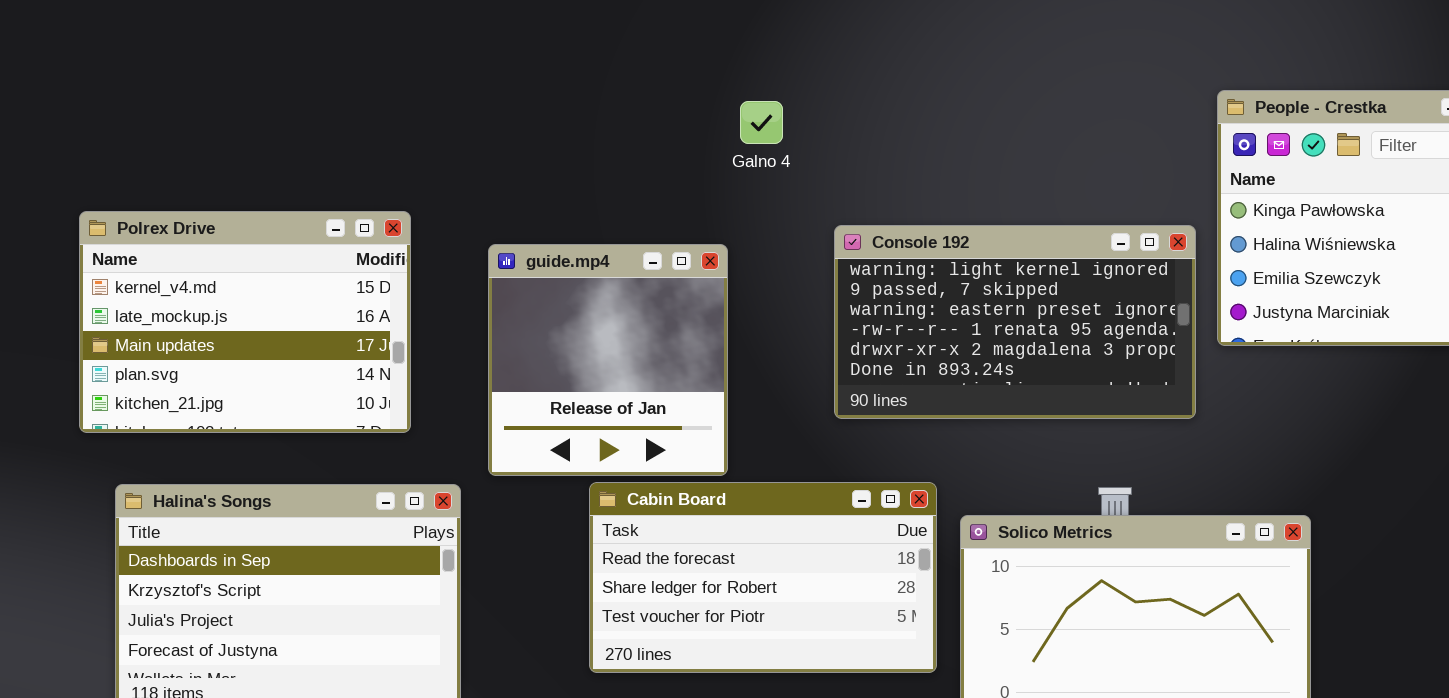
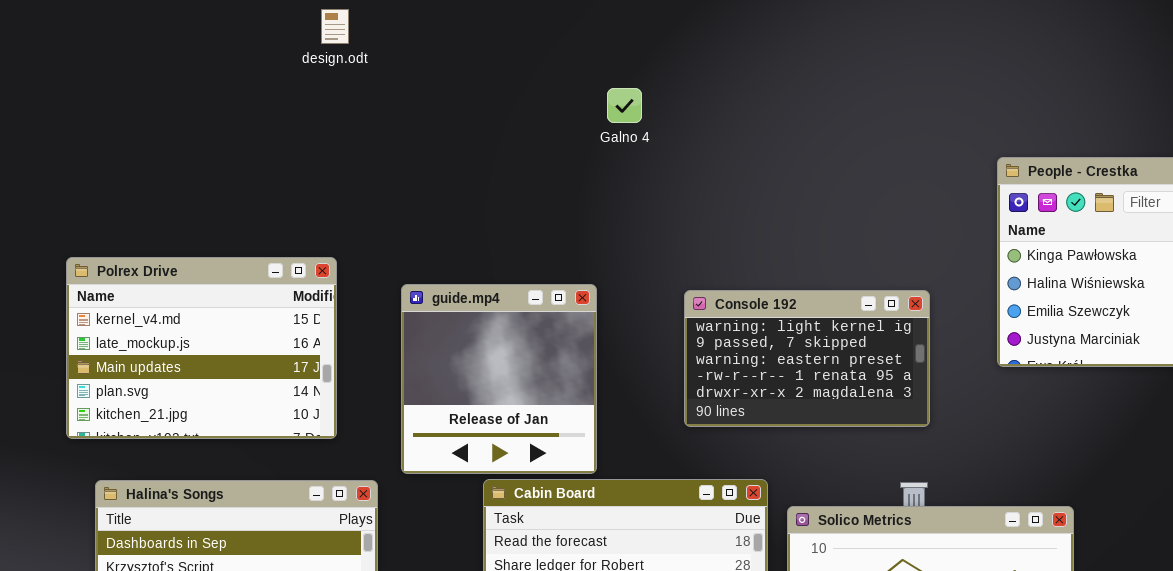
Galno 4: [740,101,783,144] -> [607,88,642,123], moved
Console 192: [834,225,1196,419] -> [684,290,930,427], resized

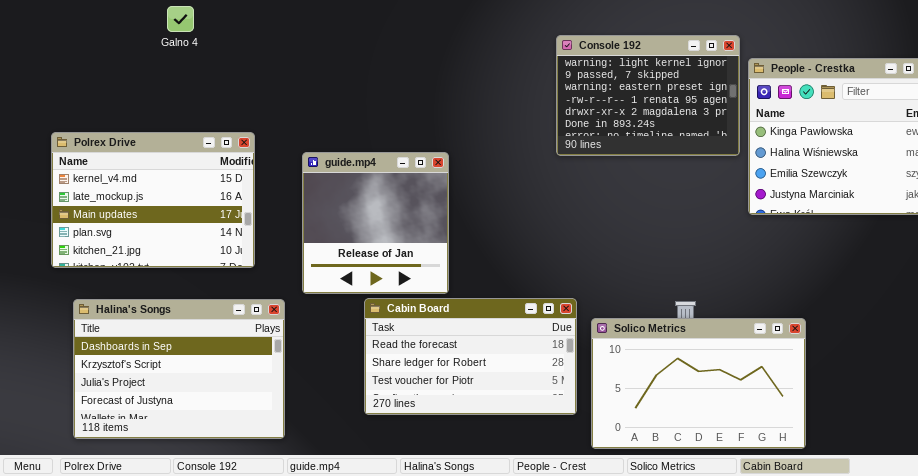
Galno 4: [607,88,642,123] -> [167,6,194,32], moved
Console 192: [684,290,930,427] -> [556,35,740,156], moved, resized

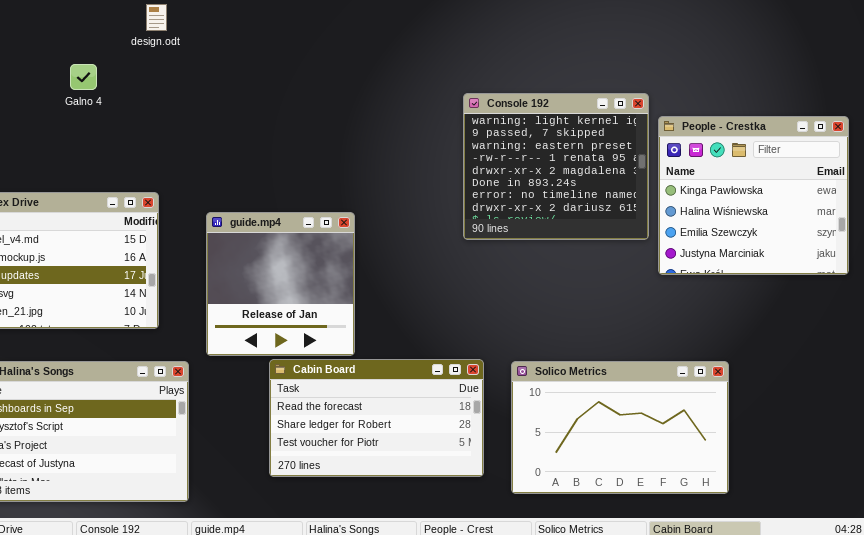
Console 192: [556,35,740,156] -> [463,93,649,240], resized
Solico Metrics: [591,318,806,449] -> [511,361,729,494], moved

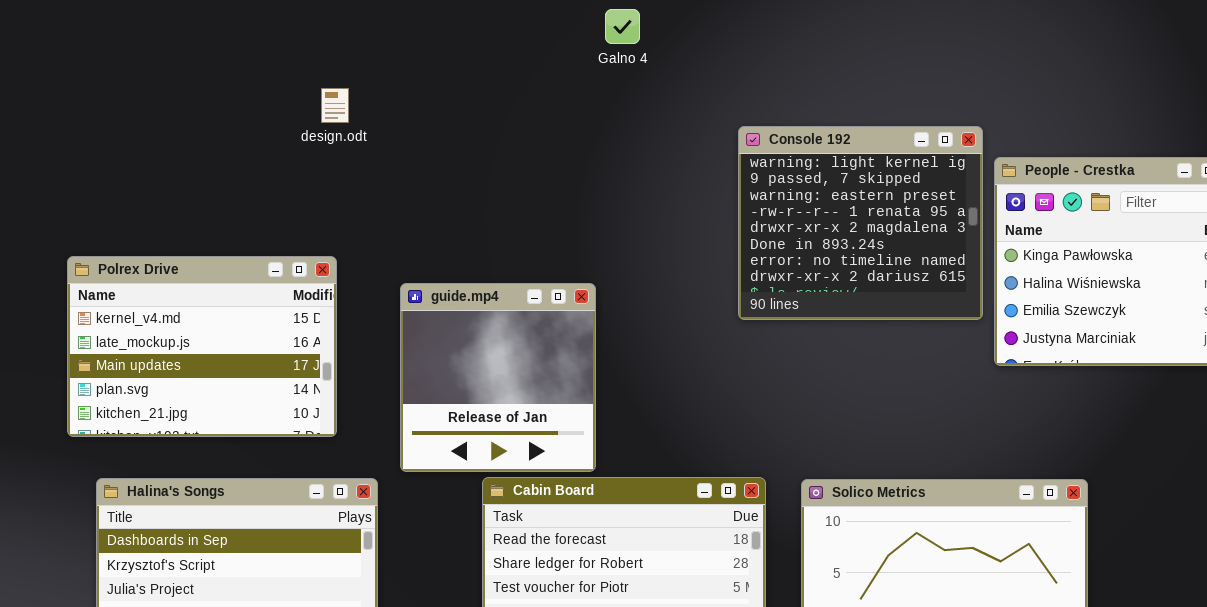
design.odt: [146,4,167,31] -> [321,88,349,123], moved
Galno 4: [70,64,97,90] -> [605,9,640,44], moved

